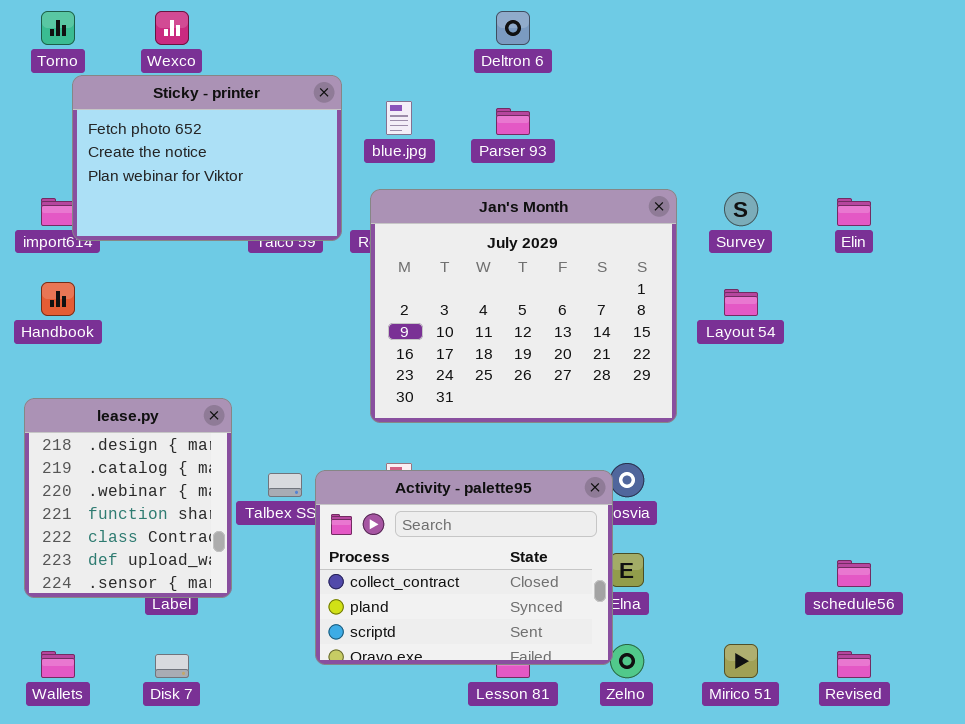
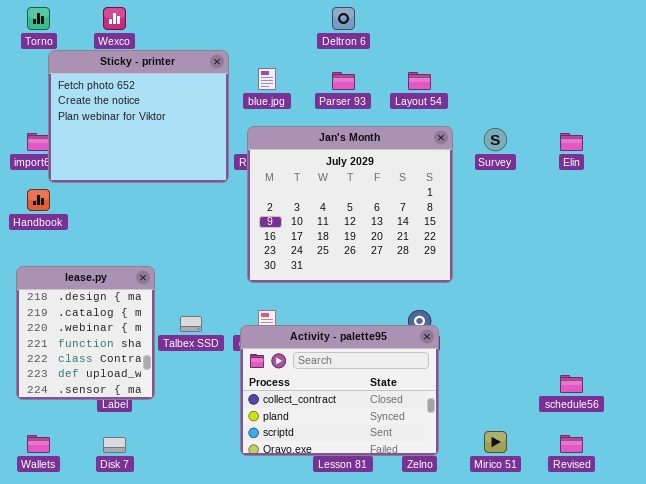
Sticky - printer: [72,75,342,241] -> [48,50,229,183], resized
Layout 54: [724,289,758,316] -> [408,72,431,90], moved
Activity - palette95: [315,470,613,665] -> [240,325,439,456], moved

